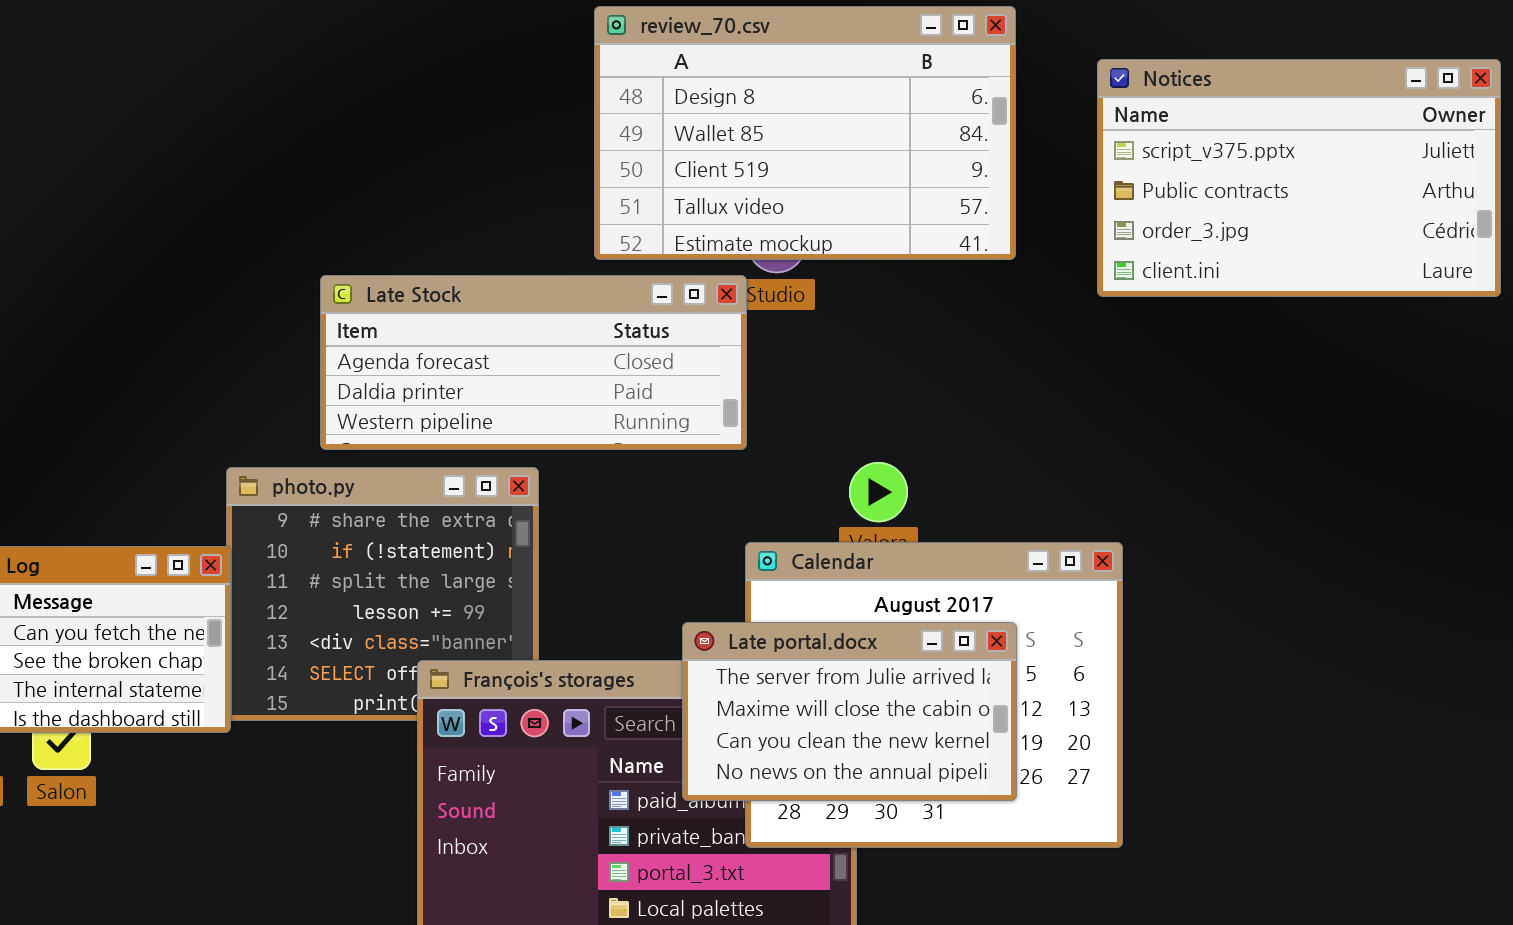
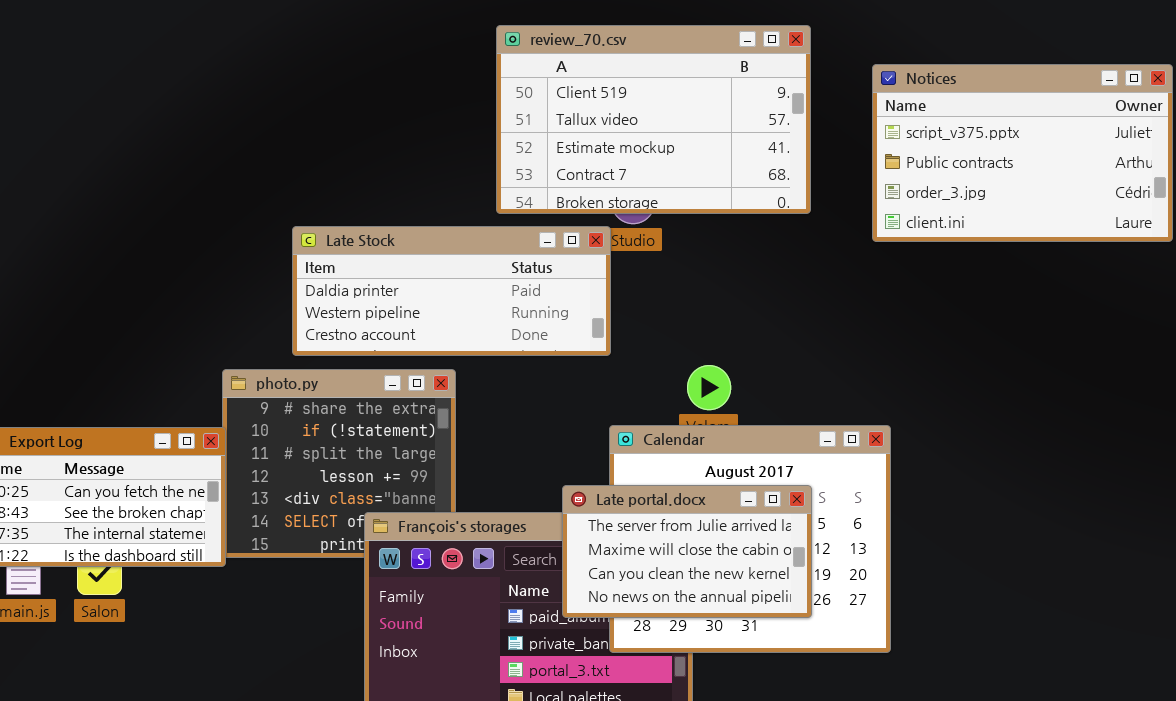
review_70.csv: [594,6,1016,260] -> [496,25,811,214], scrolled down 2 rows
Late Stock: [320,275,747,450] -> [292,226,611,356], scrolled down 1 row

